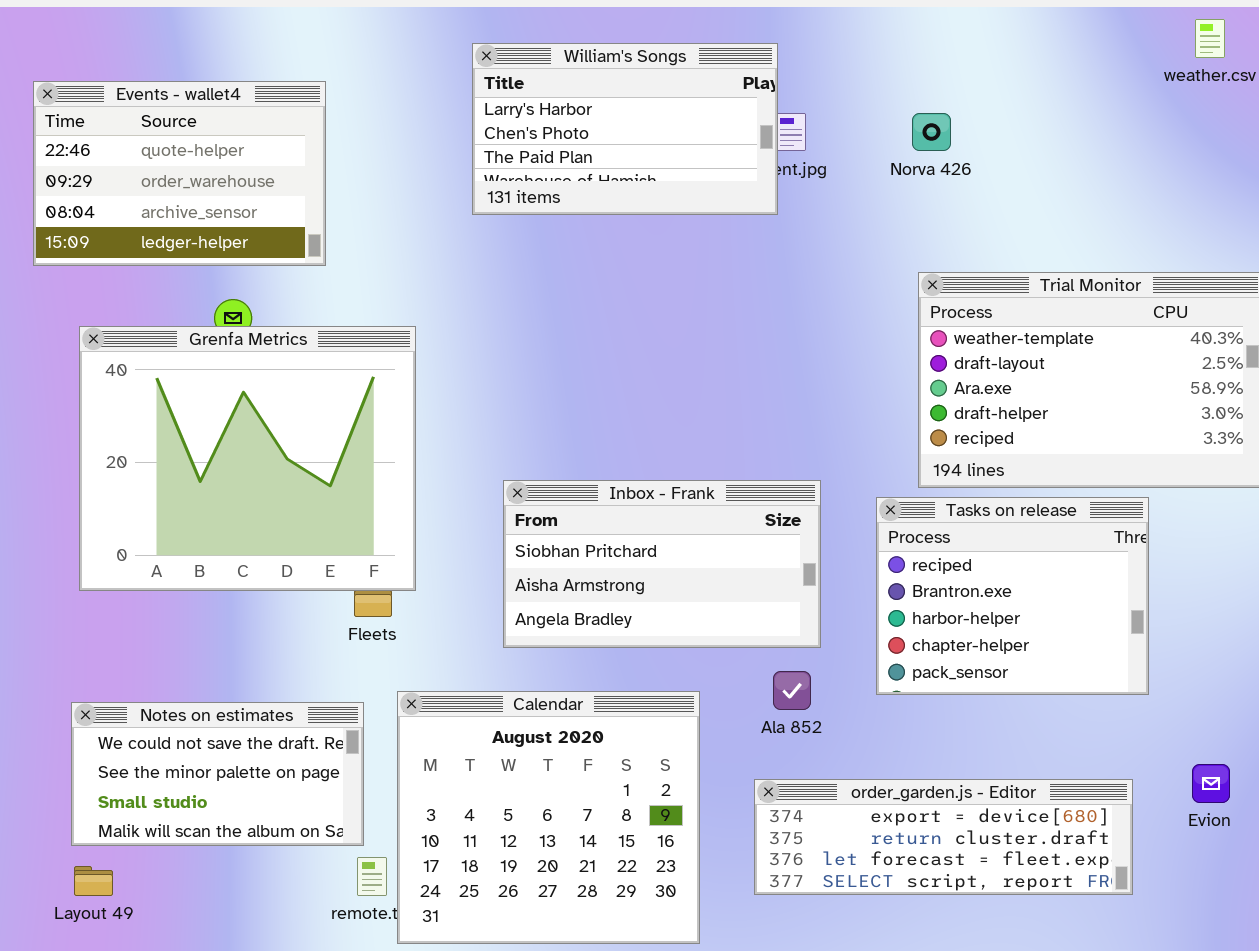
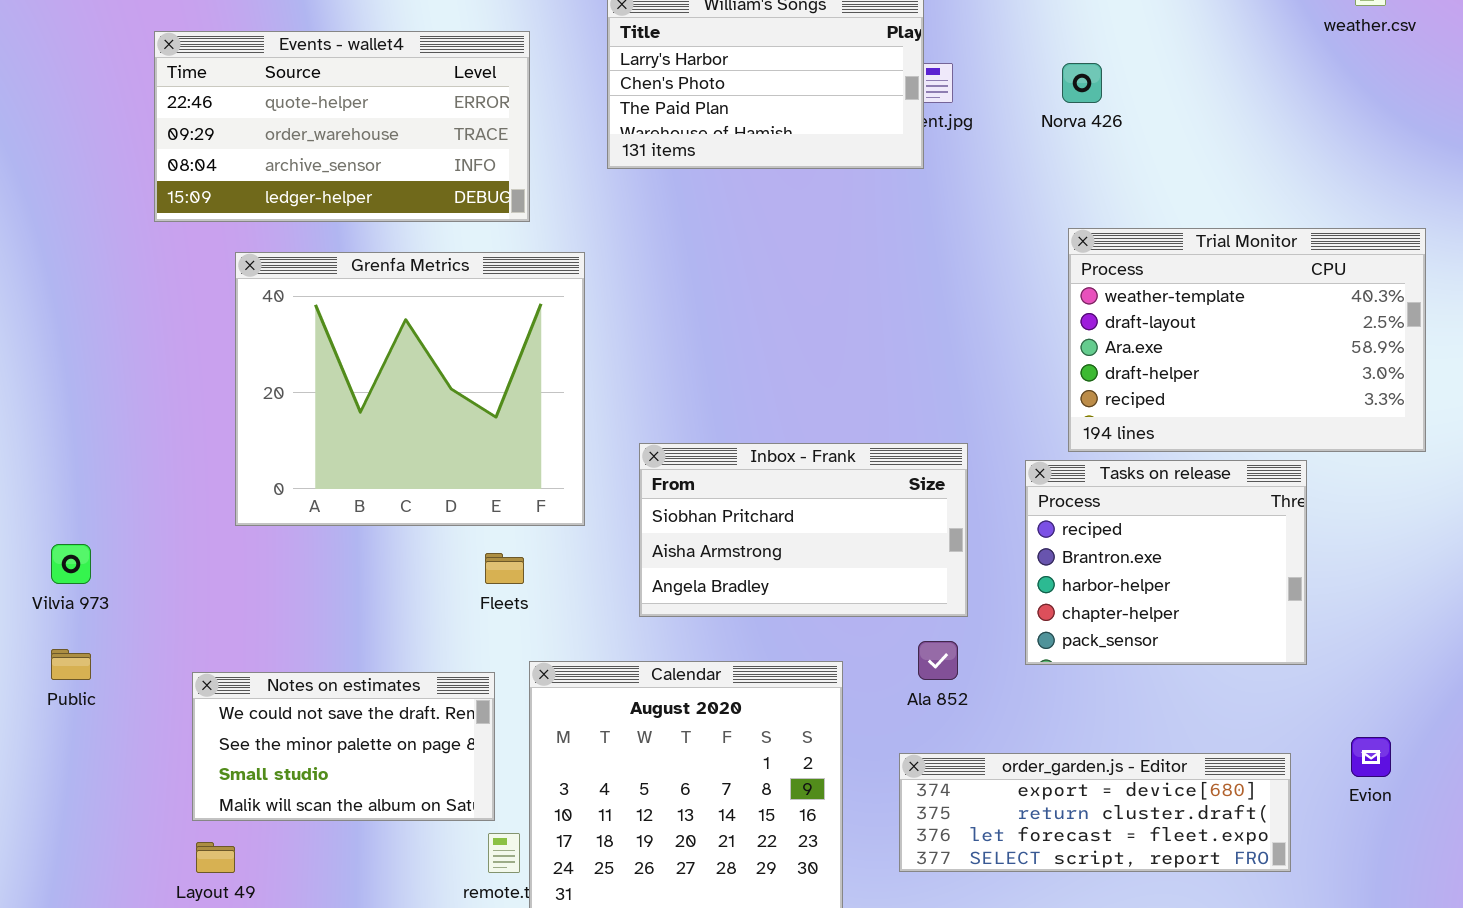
Events - wallet4: [33,81,326,266] -> [154,31,530,222], resized
Grenfa Metrics: [79,326,416,591] -> [235,252,585,526], moved

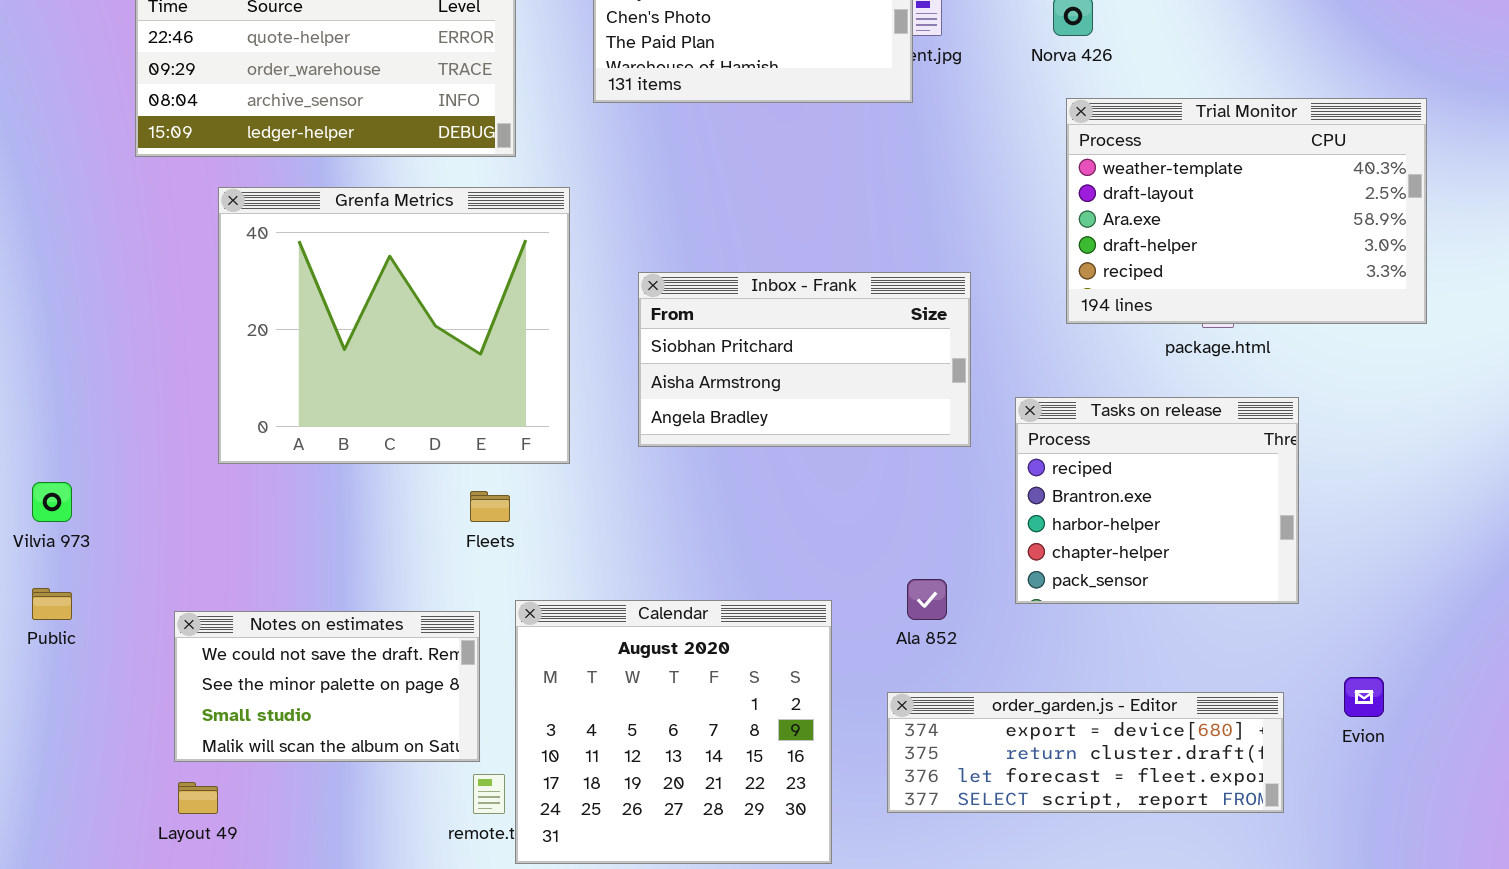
Trial Monitor: [1068,228,1426,452] -> [1066,98,1427,324], moved
Inbox - Frank: [639,443,968,617] -> [638,272,971,447], moved

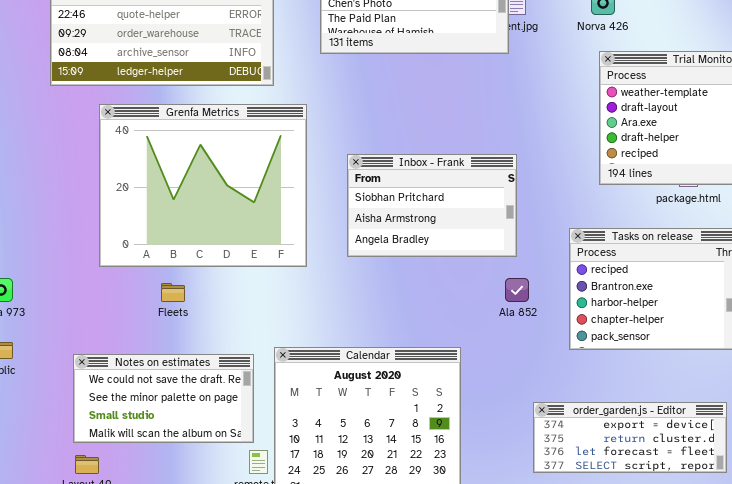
Inbox - Frank: [638,272,971,447] -> [347,154,517,257], resized
Fleets: [470,491,510,522] -> [161,283,185,302], moved
Ala 852: [907,579,947,620] -> [505,278,529,302], moved
order_garden.js - Editor: [887,692,1284,813] -> [533,402,727,473], resized

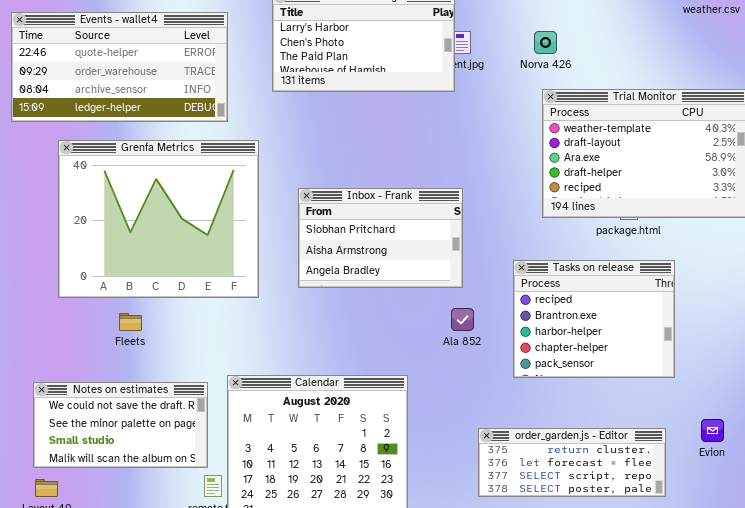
order_garden.js - Editor: [533,402,727,473] -> [478,428,666,497], scrolled down 1 row

